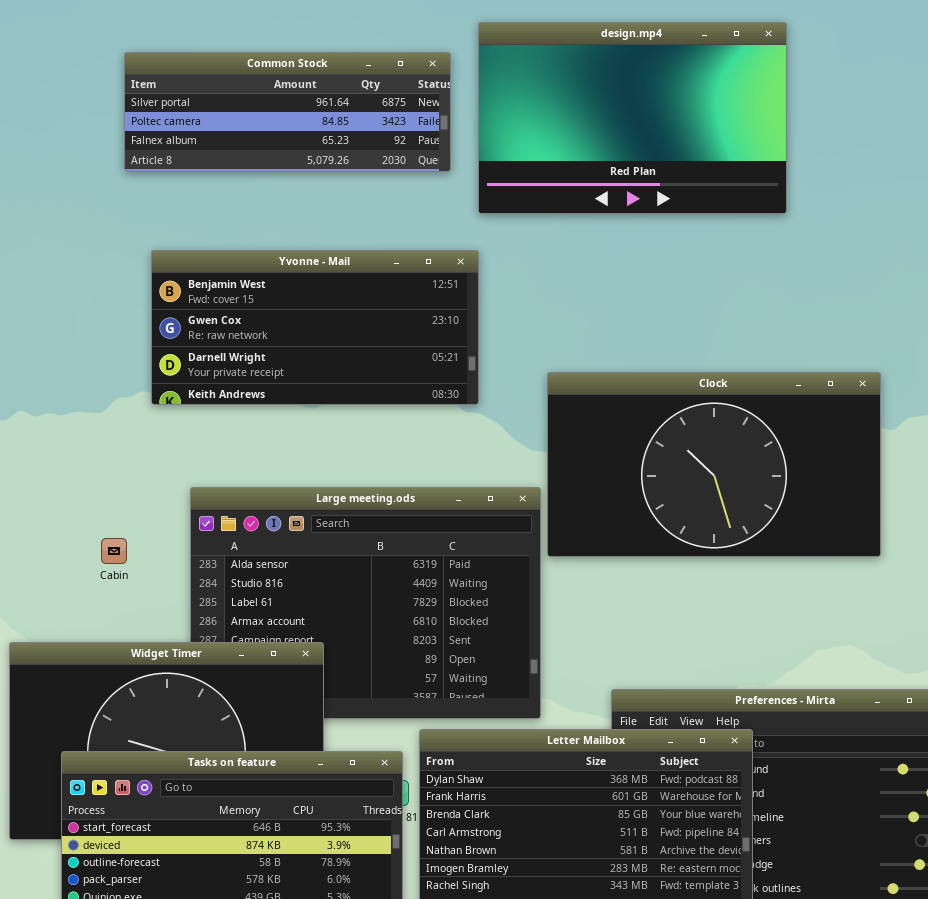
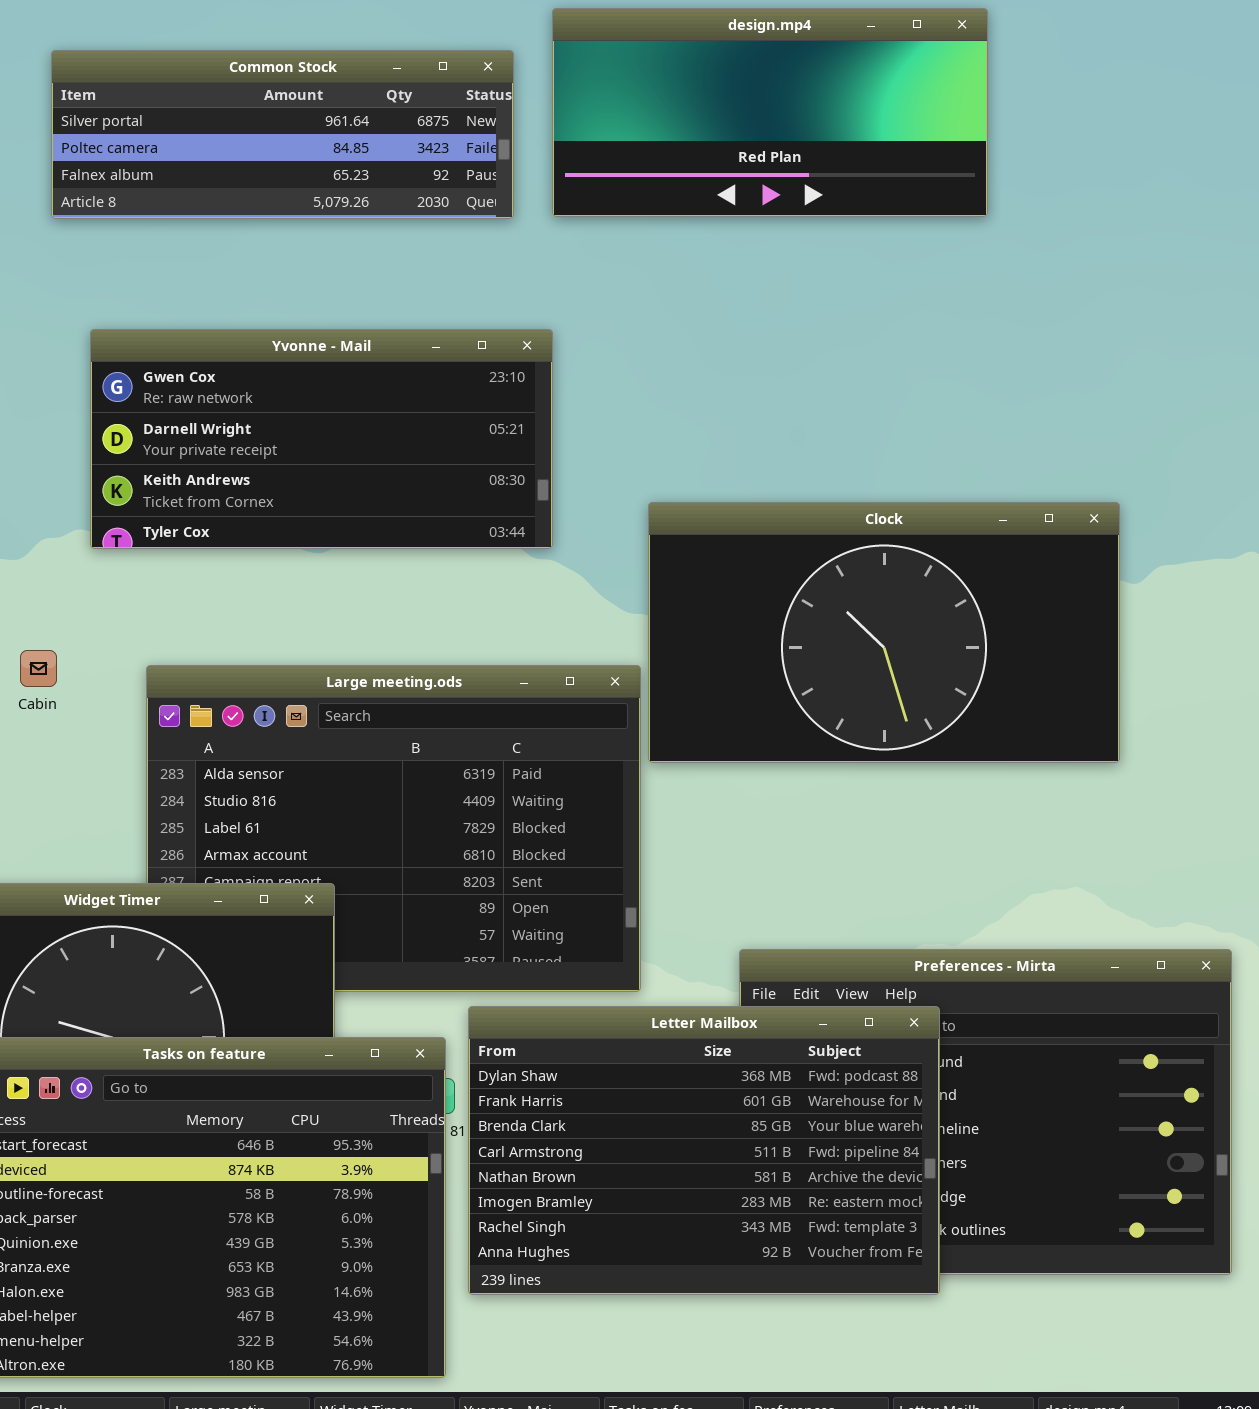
design.mp4: [478,22,787,214] -> [552,8,988,217], resized
Yvonne - Mail: [151,250,479,405] -> [90,329,553,549], scrolled down 1 row
Cabin: [101,538,127,564] -> [20,650,57,687], moved

